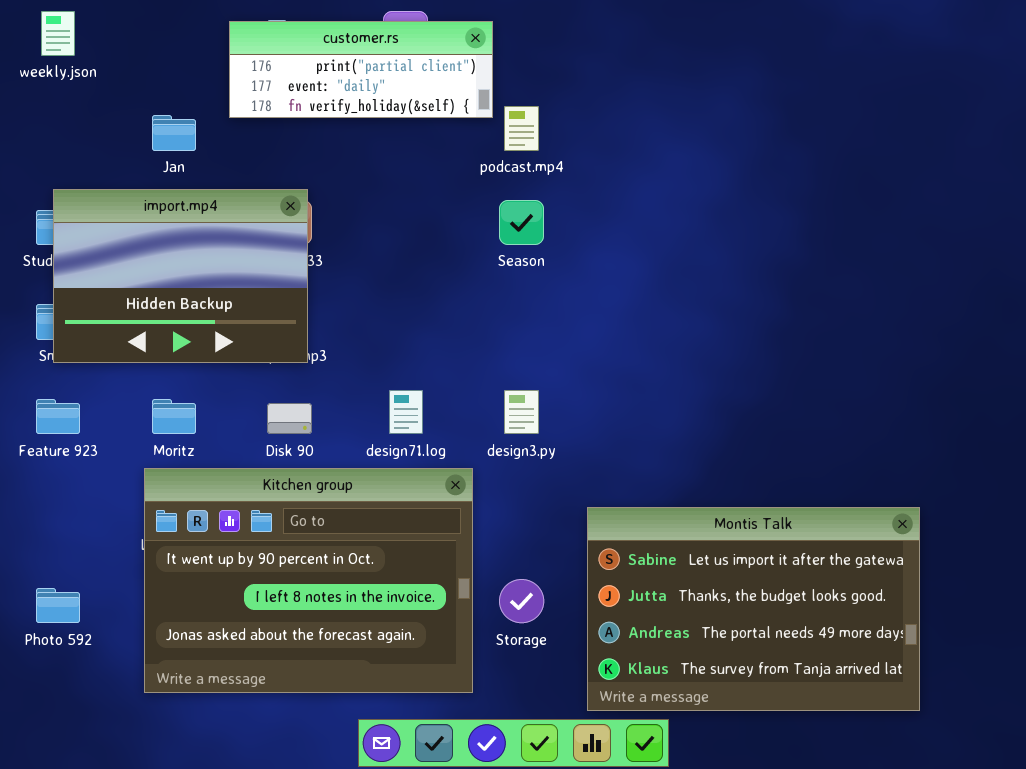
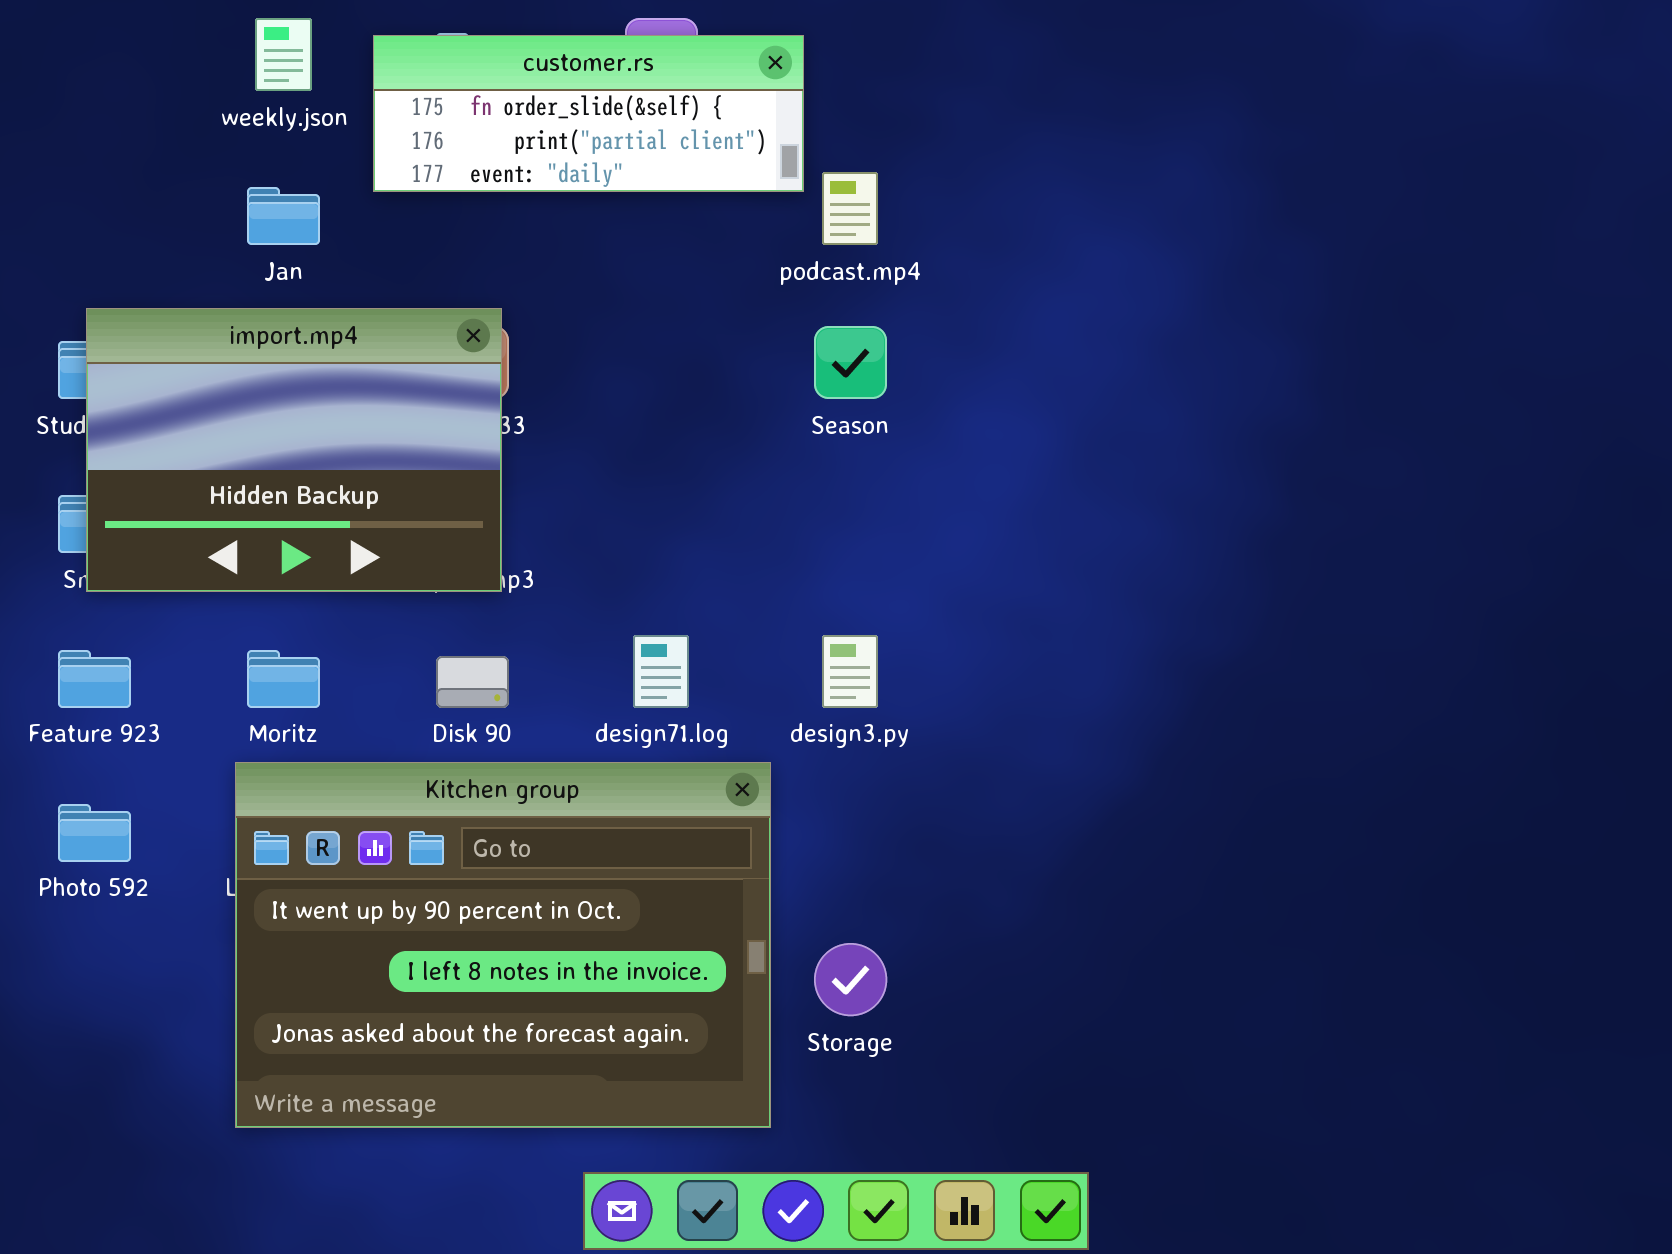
weekly.json: [41,11,75,56] -> [255,18,312,91], moved
customer.rs: [229,21,493,118] -> [373,35,804,192], scrolled up 1 row
Montis Talk: [587,507,920,711] -> none, closed
Photo 592: [36,588,80,623] -> [58,804,131,862], moved

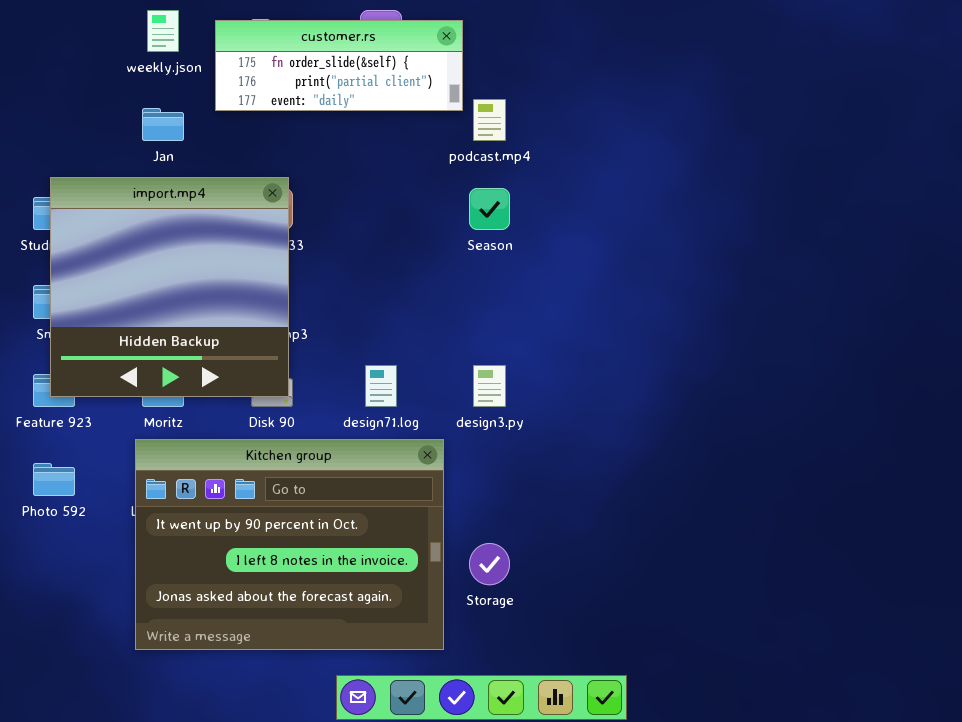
import.mp4: [86,308,502,592] -> [50,177,289,397], resized

